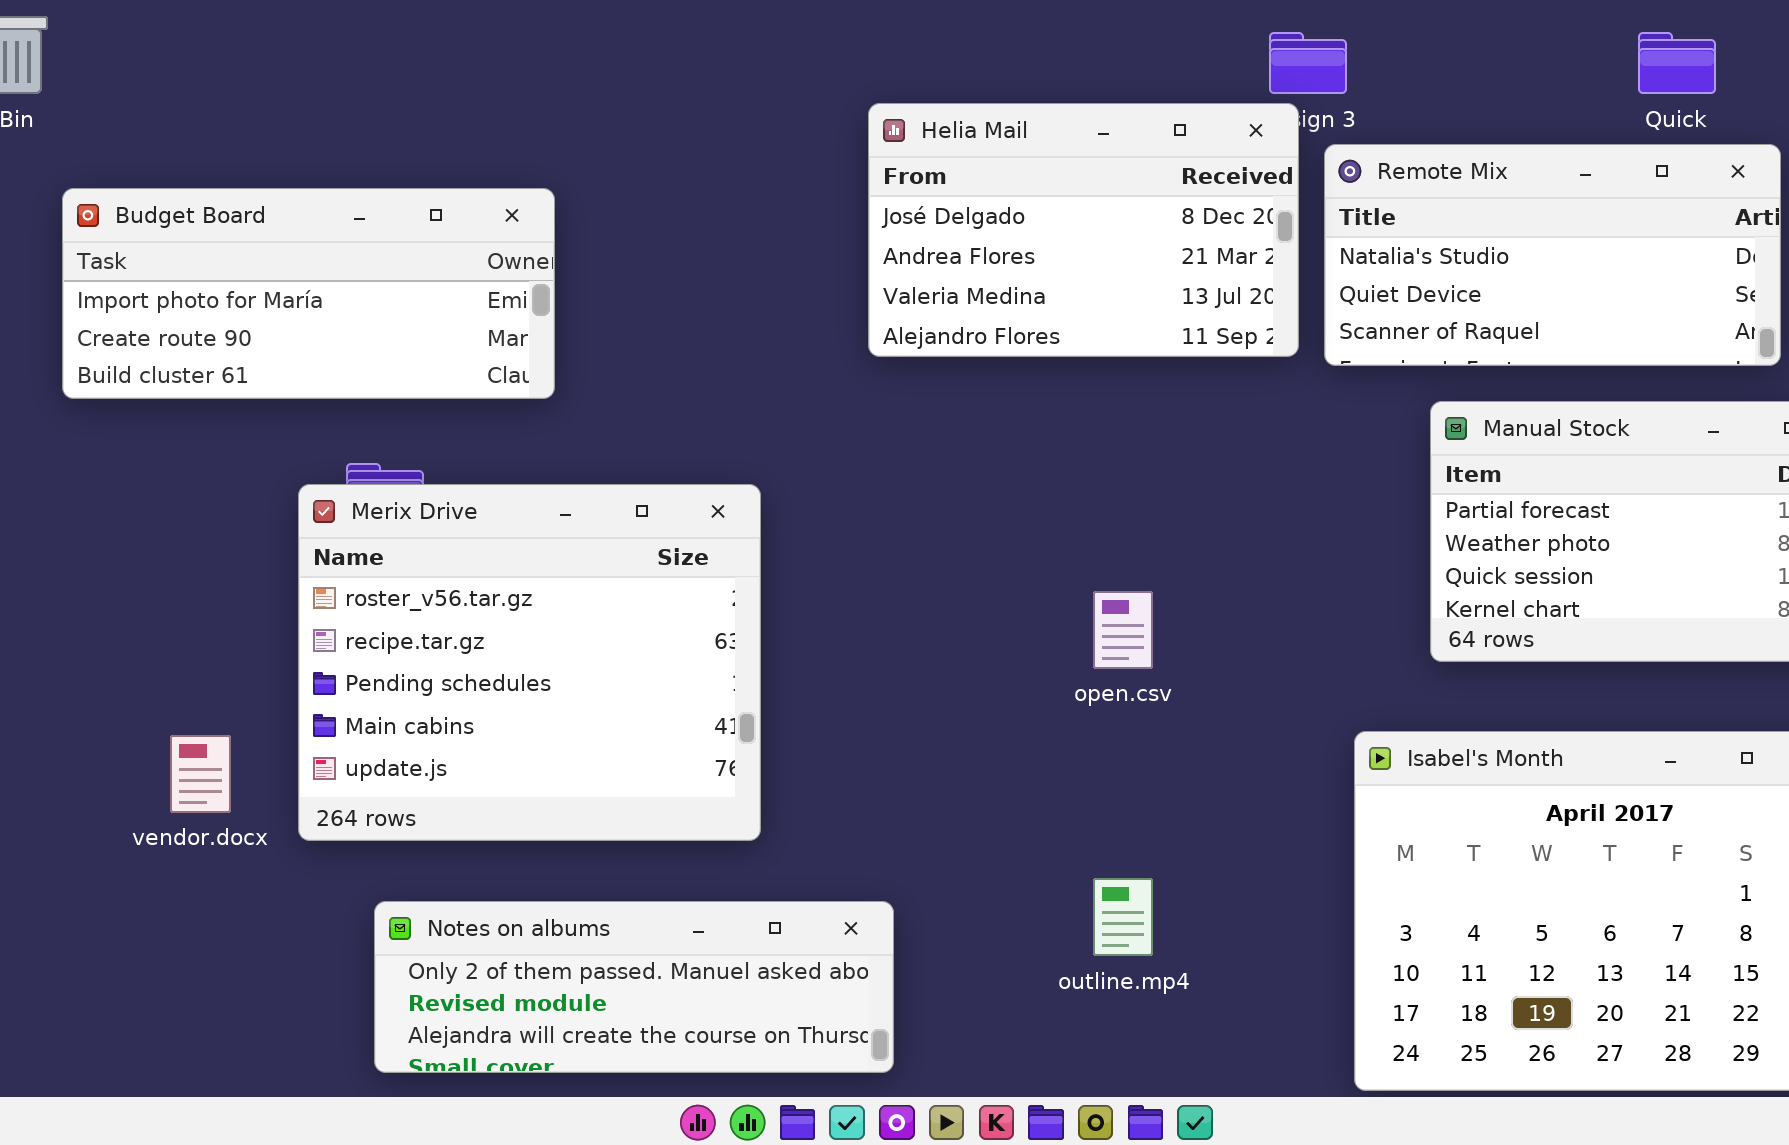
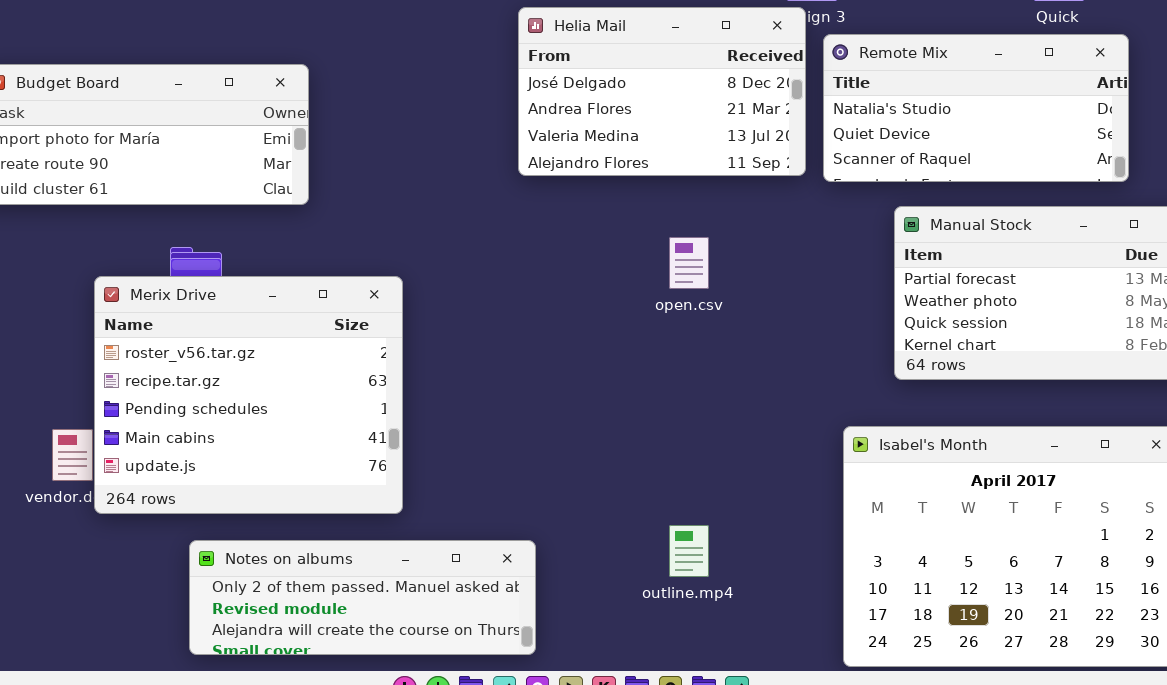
Merix Drive: [298,484,761,841] -> [94,276,403,514], moved
open.csv: [1093,591,1153,669] -> [669,237,709,289], moved

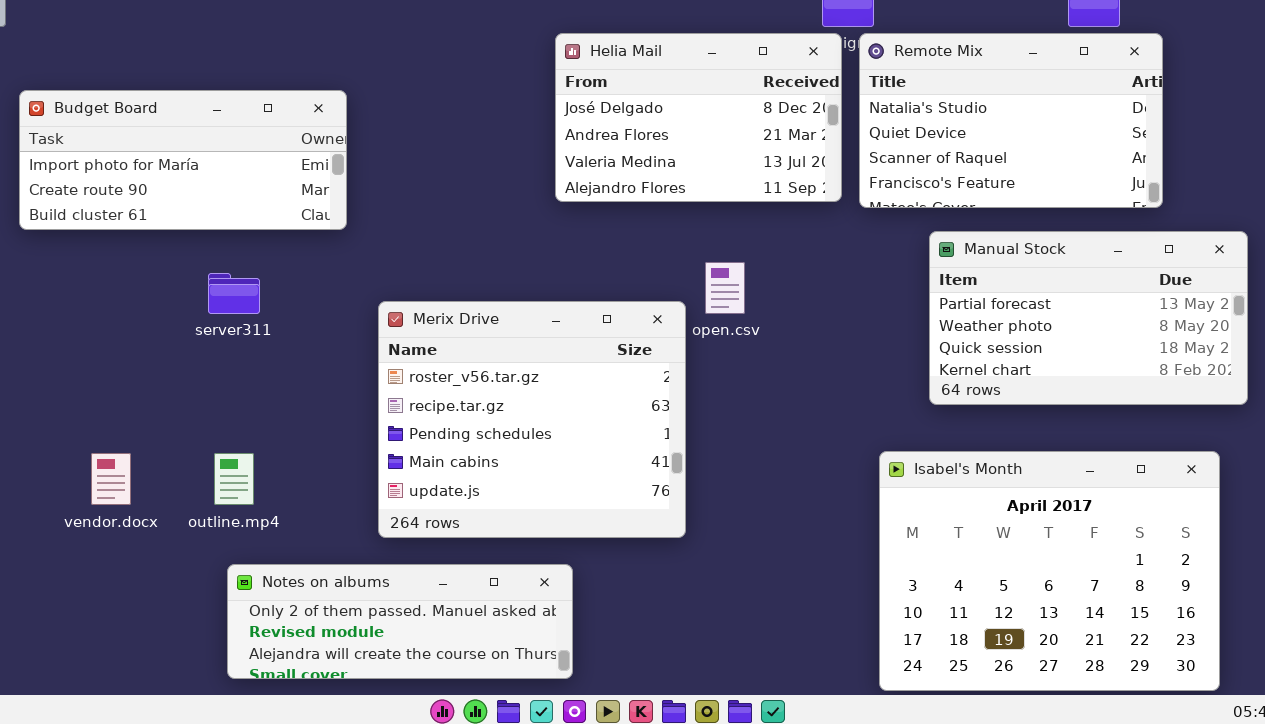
Remote Mix: [823,34,1129,182] -> [859,33,1163,208], resized
Merix Drive: [94,276,403,514] -> [378,301,686,538], moved
outline.mp4: [669,525,709,577] -> [214,453,254,505], moved

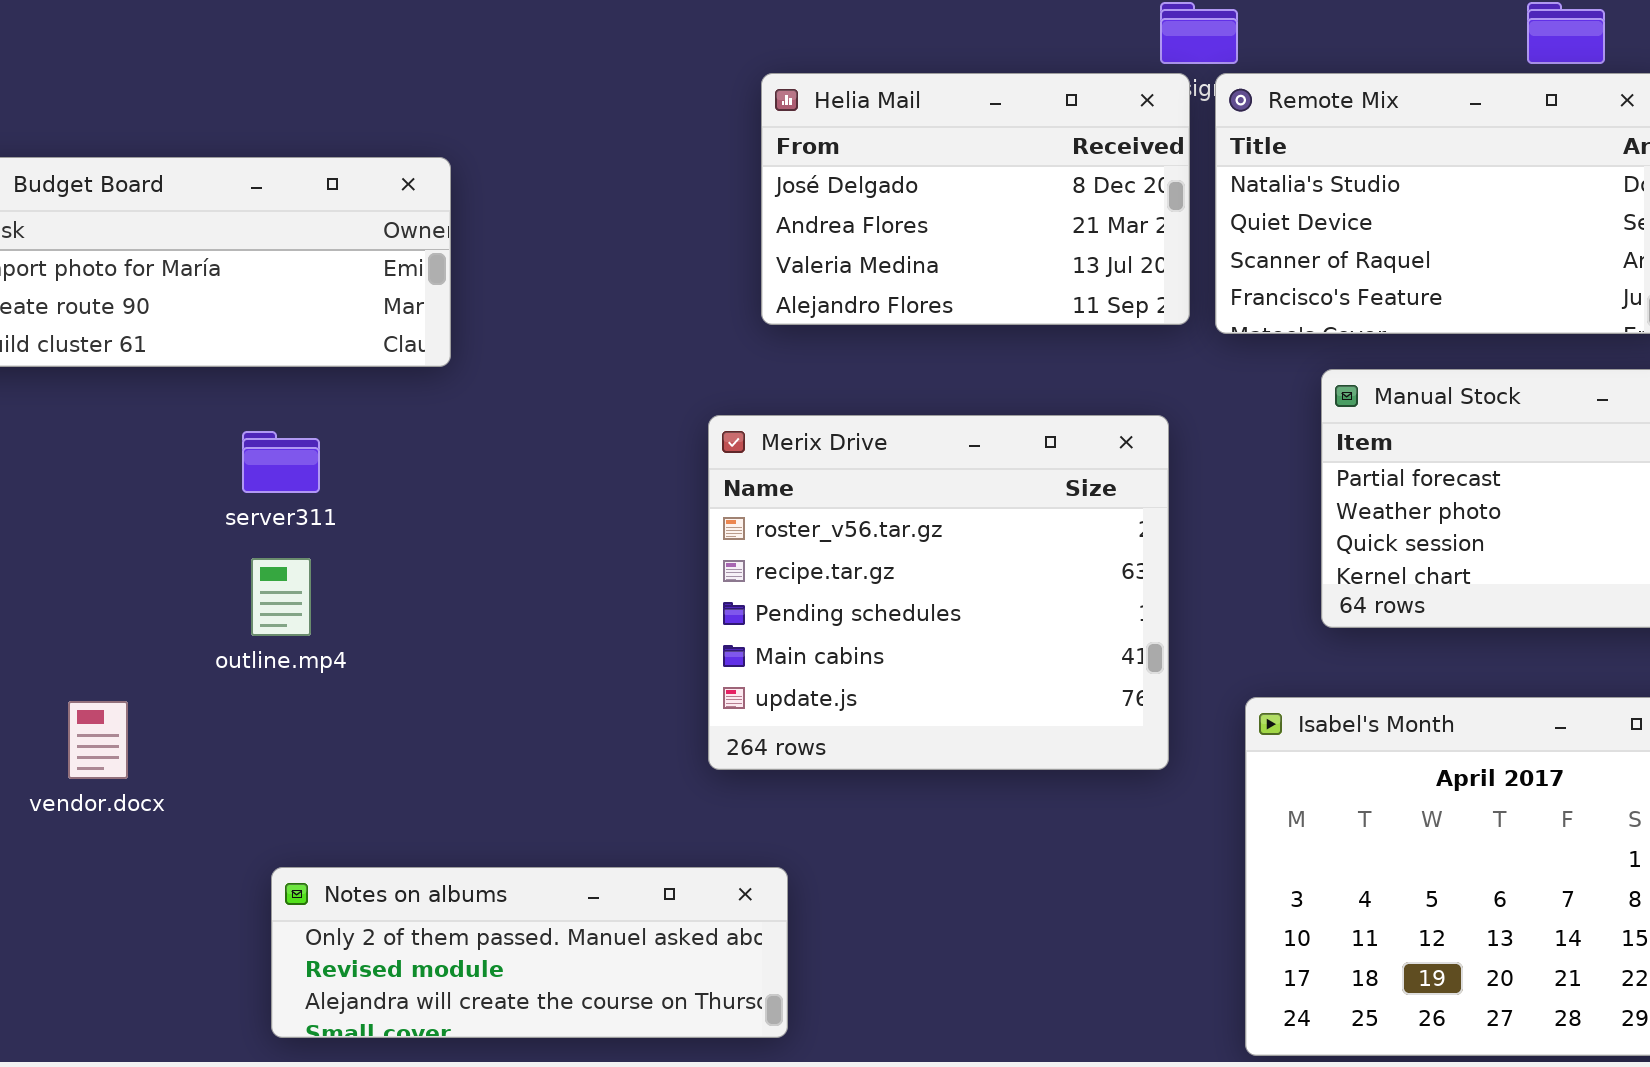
Merix Drive: [378,301,686,538] -> [708,415,1169,770], moved
outline.mp4: [214,453,254,505] -> [251,558,311,636], moved

